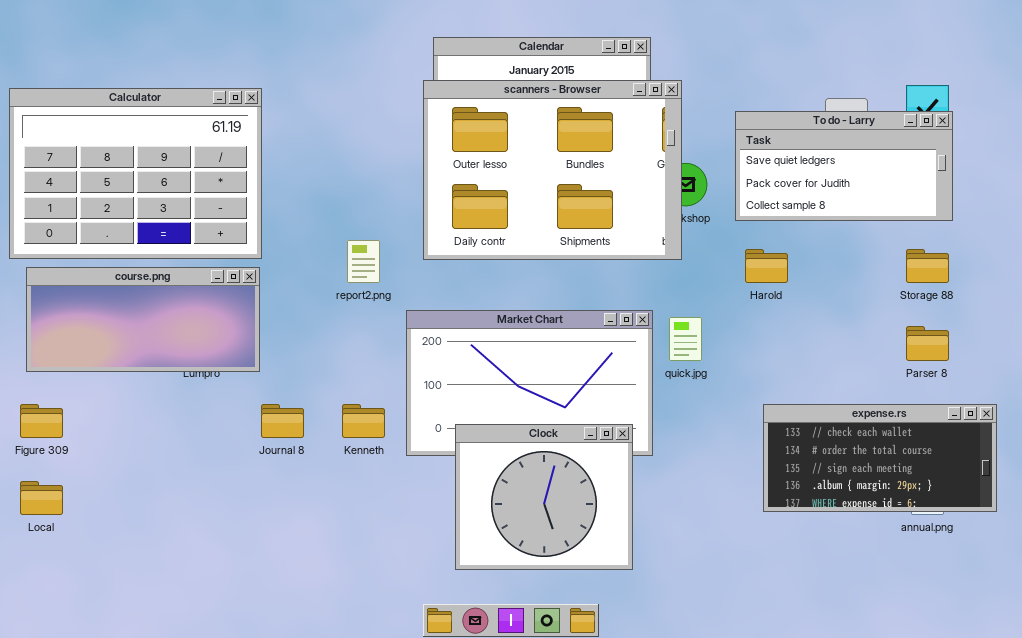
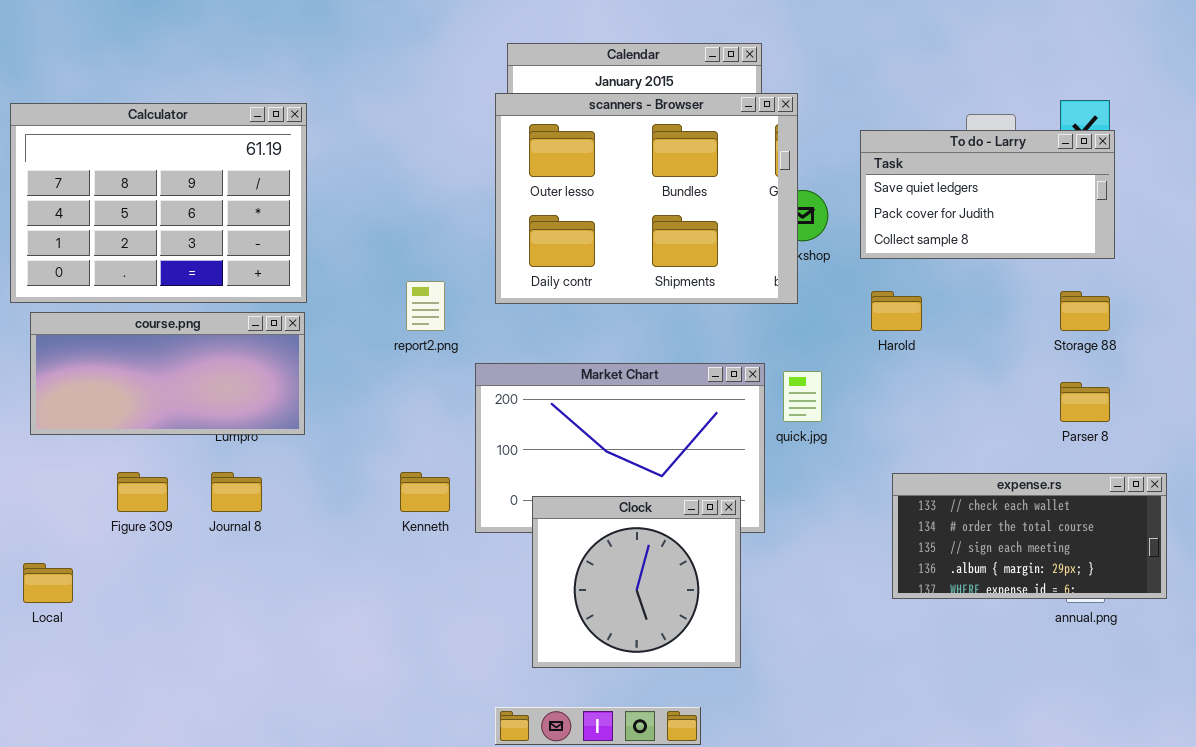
Figure 309: [20,404,63,438] -> [117,472,168,512], moved
Journal 8: [261,404,304,438] -> [211,472,262,512], moved

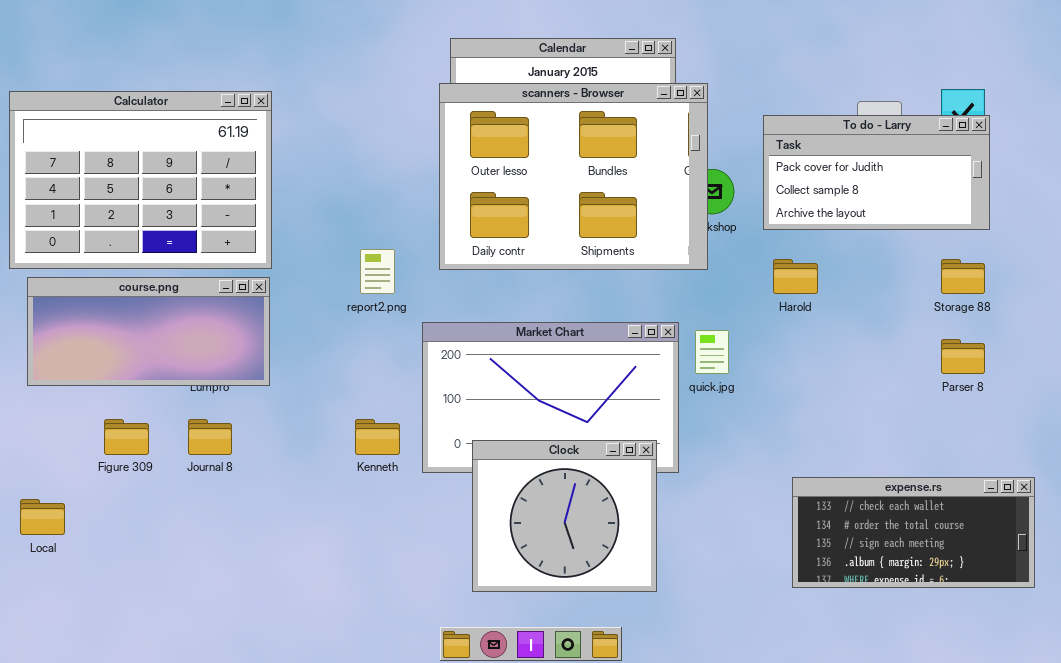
To do - Larry: [860,130,1115,259] -> [763,115,990,230], scrolled down 1 row
expense.rs: [892,473,1167,599] -> [792,477,1035,588], moved

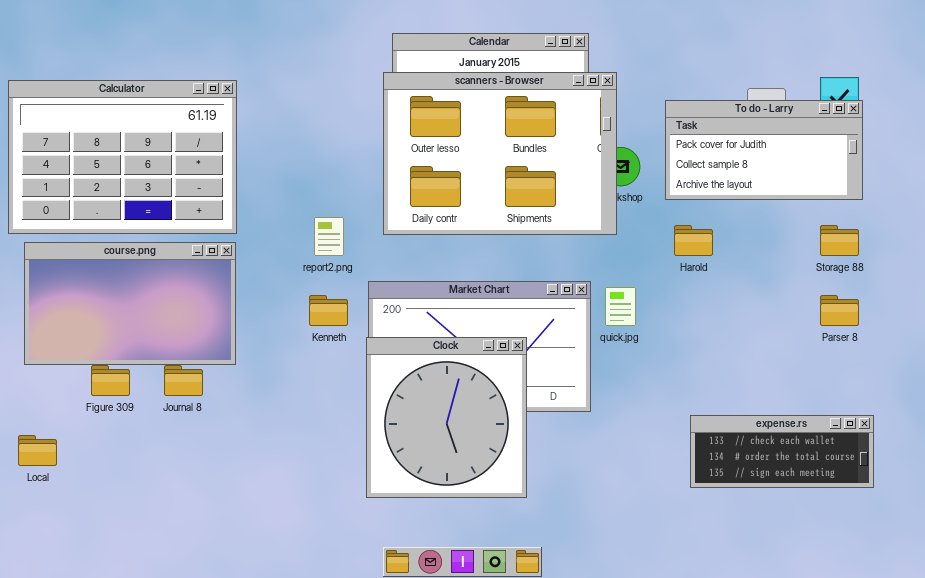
course.png: [27,277,270,386] -> [24,242,236,365], resized
Kenneth: [355,419,400,455] -> [309,295,348,326], moved
Clock: [472,440,657,592] -> [366,337,527,498], moved, resized
expense.rs: [792,477,1035,588] -> [690,415,874,488], resized

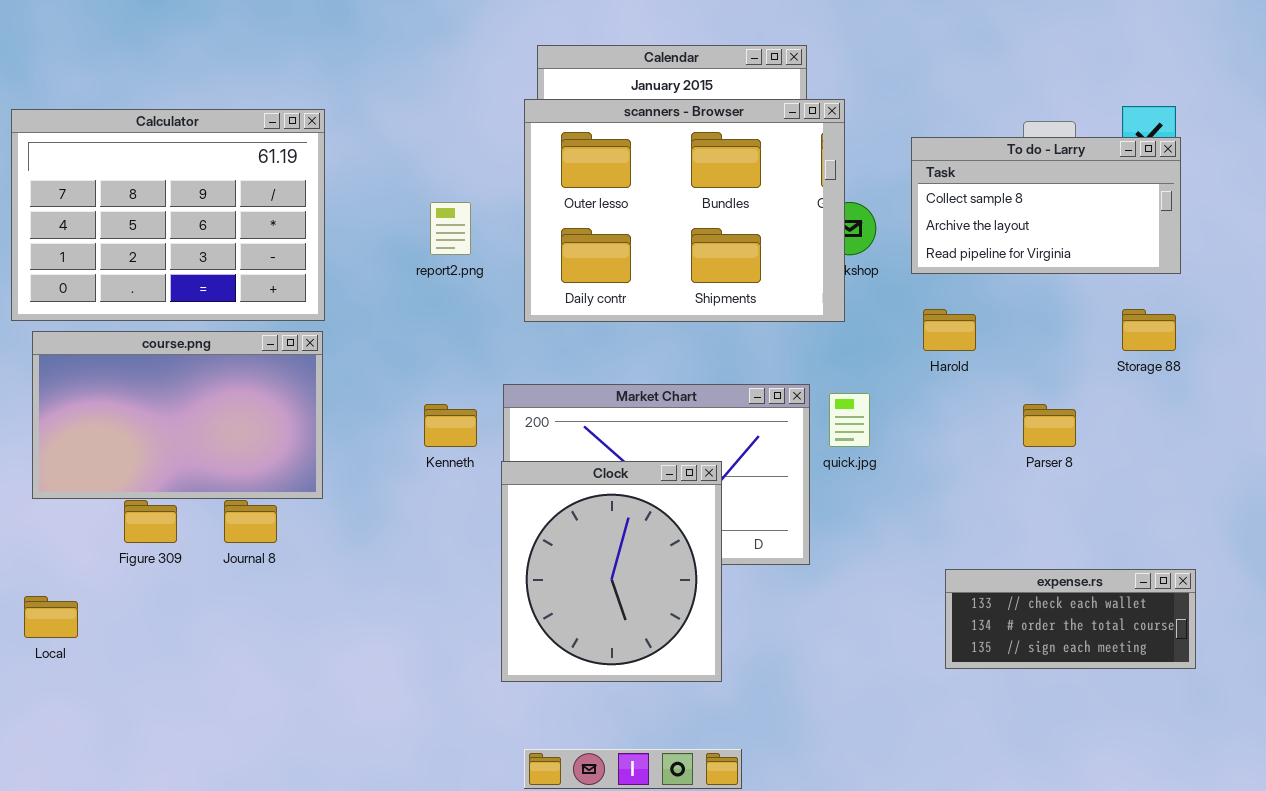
To do - Larry: [665,100,863,200] -> [911,137,1181,274], scrolled down 1 row
report2.png: [314,217,344,256] -> [430,202,471,255], moved
Parser 8: [820,295,859,326] -> [1023,404,1076,447], moved

